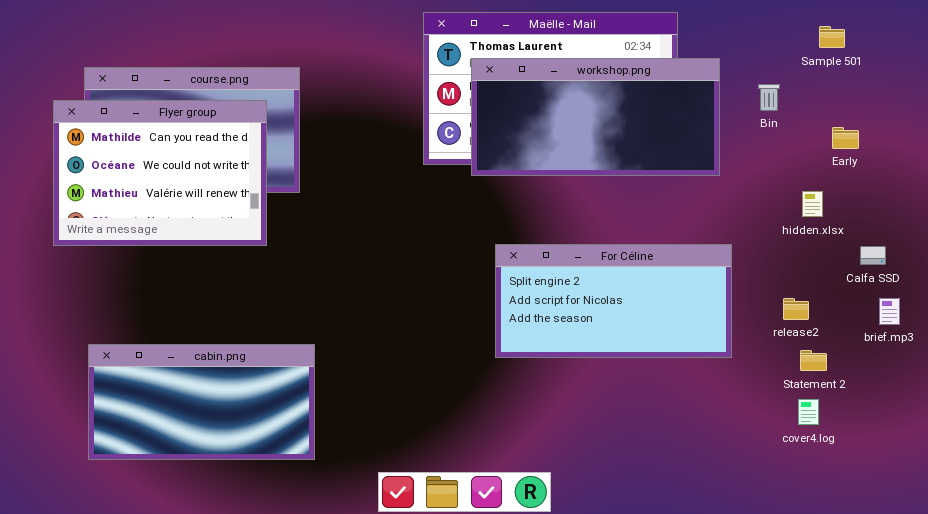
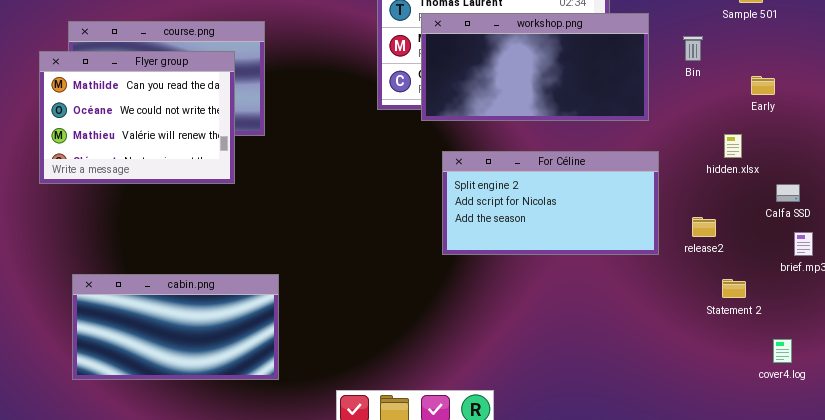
For Céline: [495,244,732,358] -> [442,151,659,255], moved
release2: [783,298,809,320] -> [692,217,716,237], moved
cover4.log: [798,399,819,425] -> [773,339,792,363], moved

